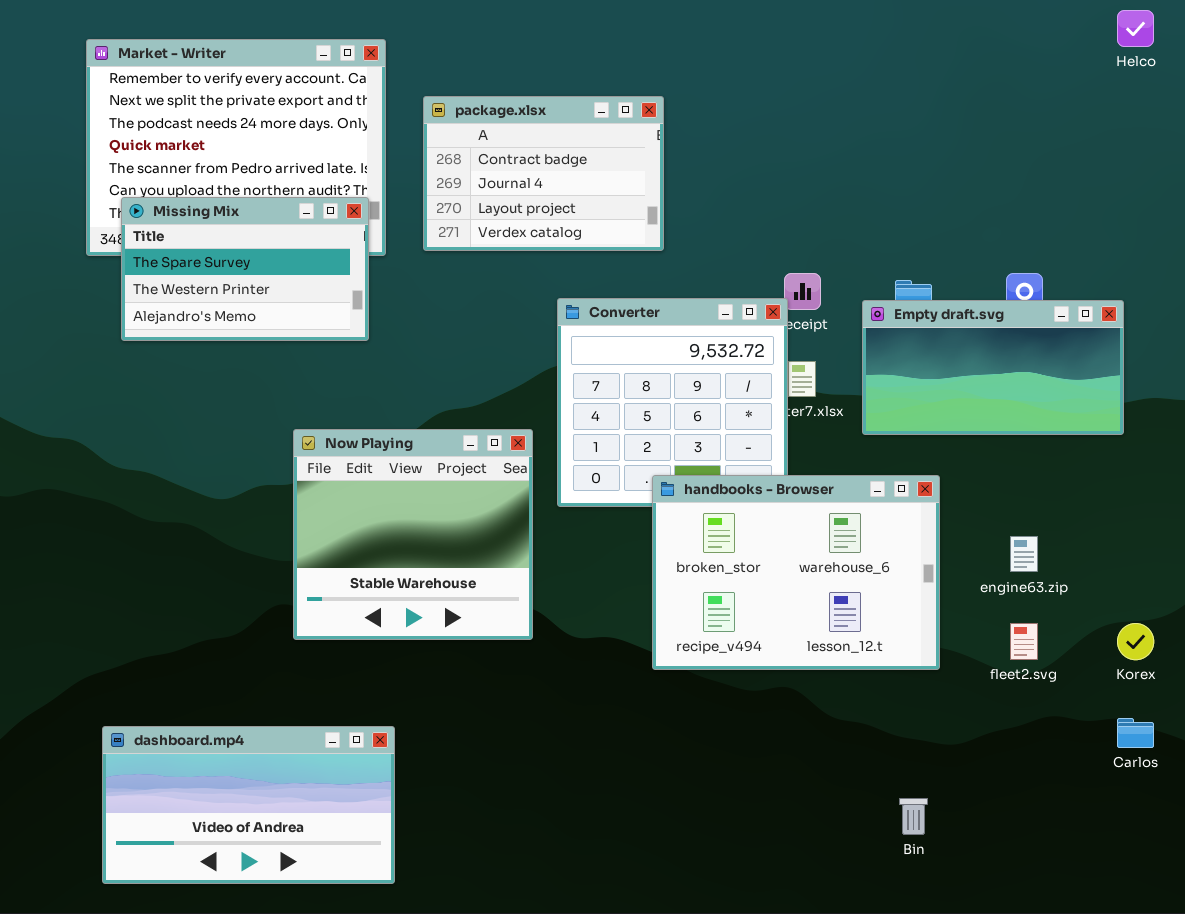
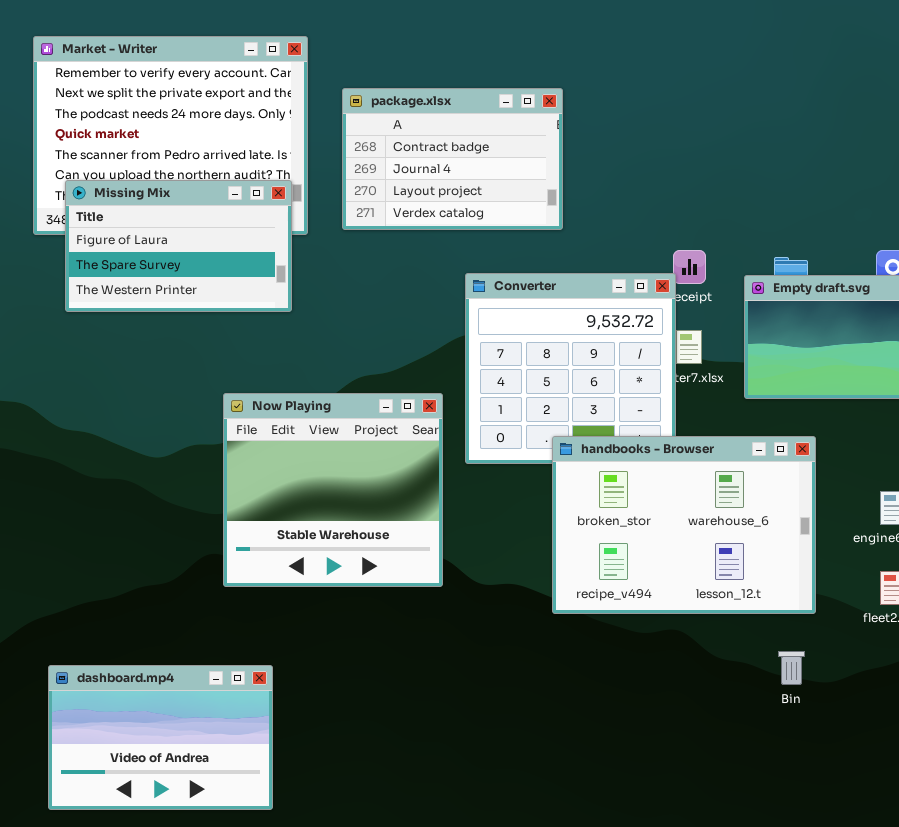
Missing Mix: [121,197,369,341] -> [65,180,292,312], scrolled up 1 row
dashboard.mp4: [102,726,395,884] -> [48,665,273,810], resized
Bin: [899,798,928,835] -> [778,651,805,685], moved

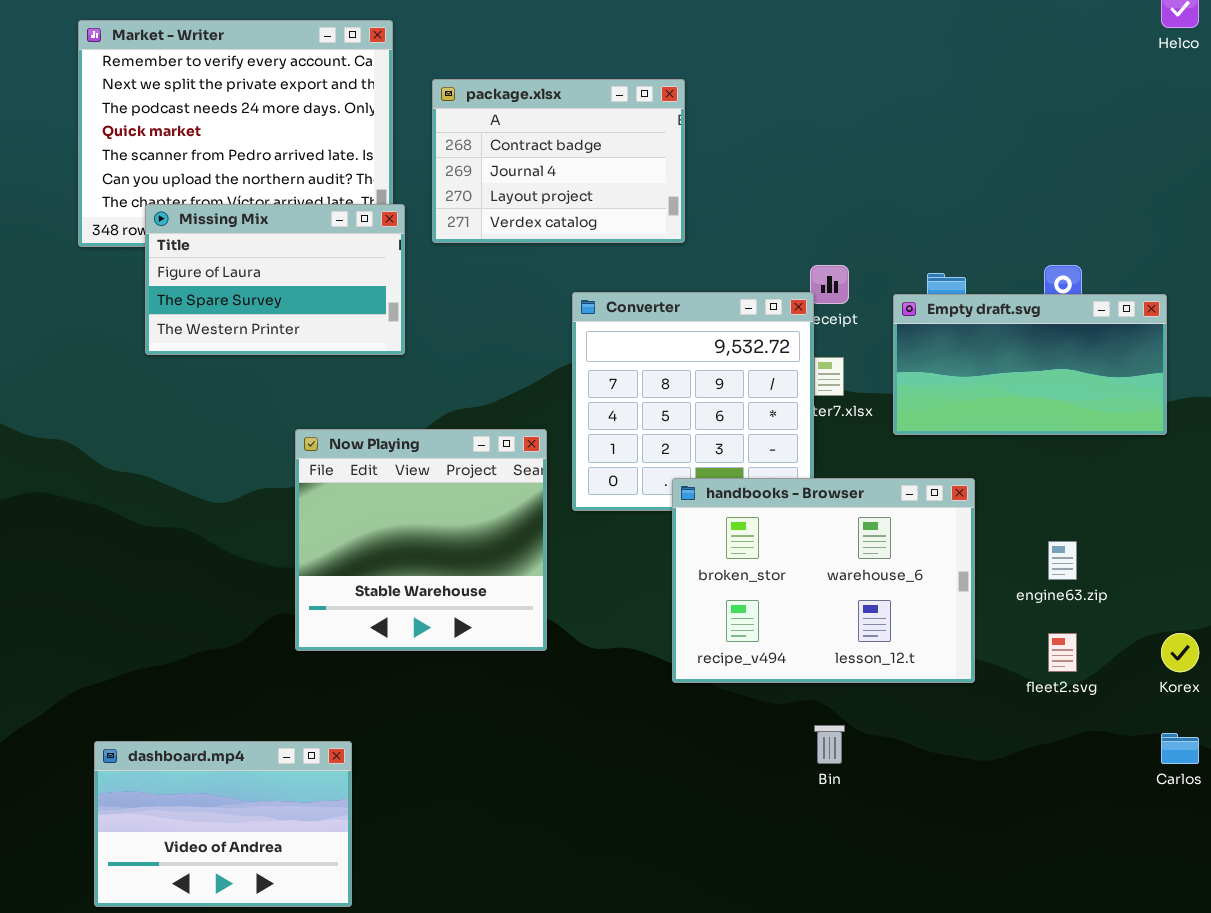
Missing Mix: [65,180,292,312] -> [145,204,405,355], moved
Bin: [778,651,805,685] -> [814,725,845,764], moved

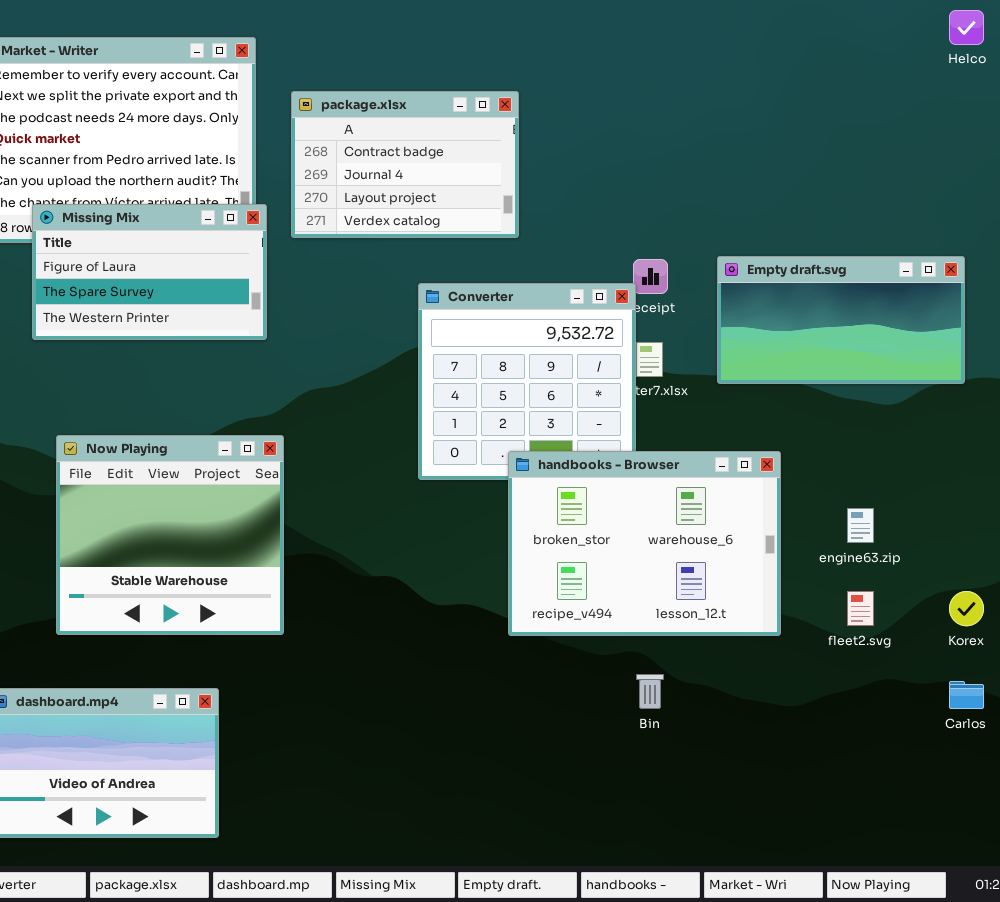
Empty draft.svg: [893,294,1167,435] -> [717,256,965,384], moved
Now Playing: [295,429,547,651] -> [56,435,284,635], moved

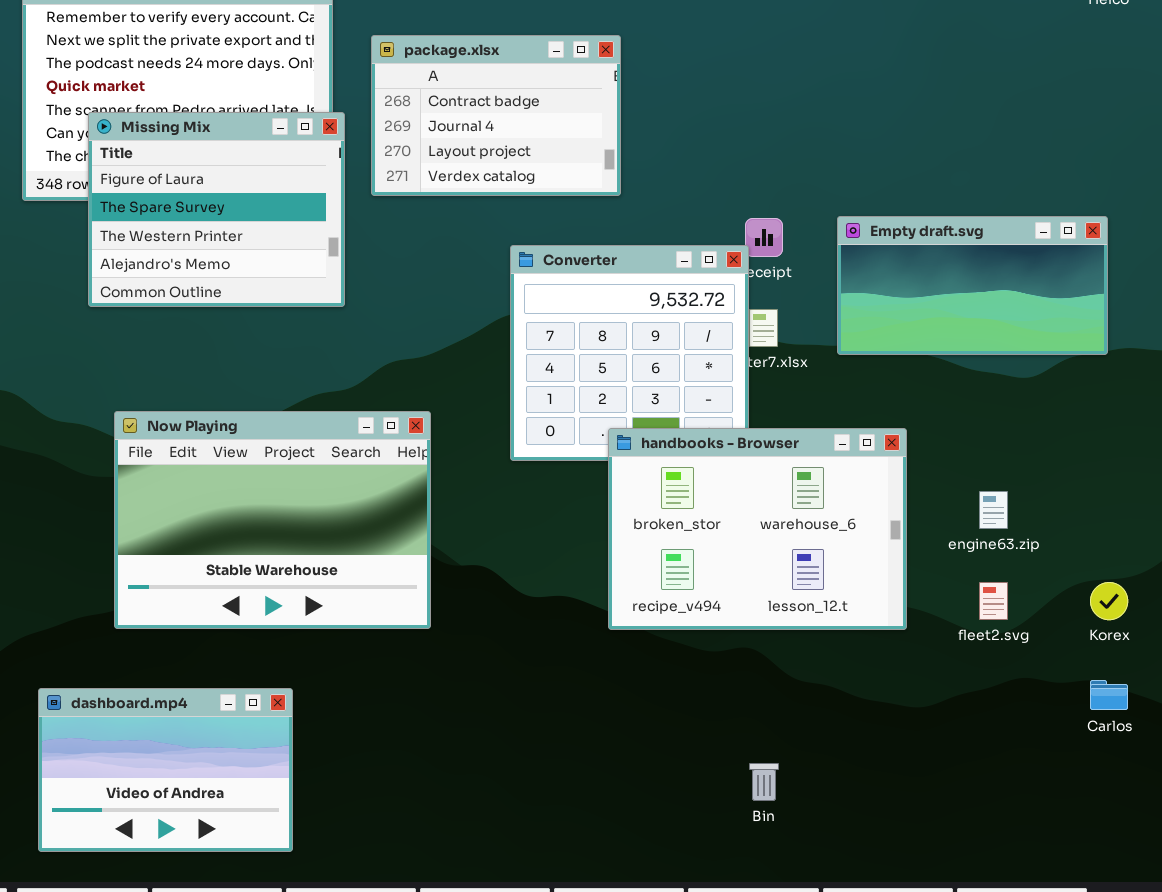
Missing Mix: [32,204,267,340] -> [88,112,345,307], resized
Now Playing: [56,435,284,635] -> [114,411,431,629], resized
Bin: [636,674,664,709] -> [749,763,779,801], moved

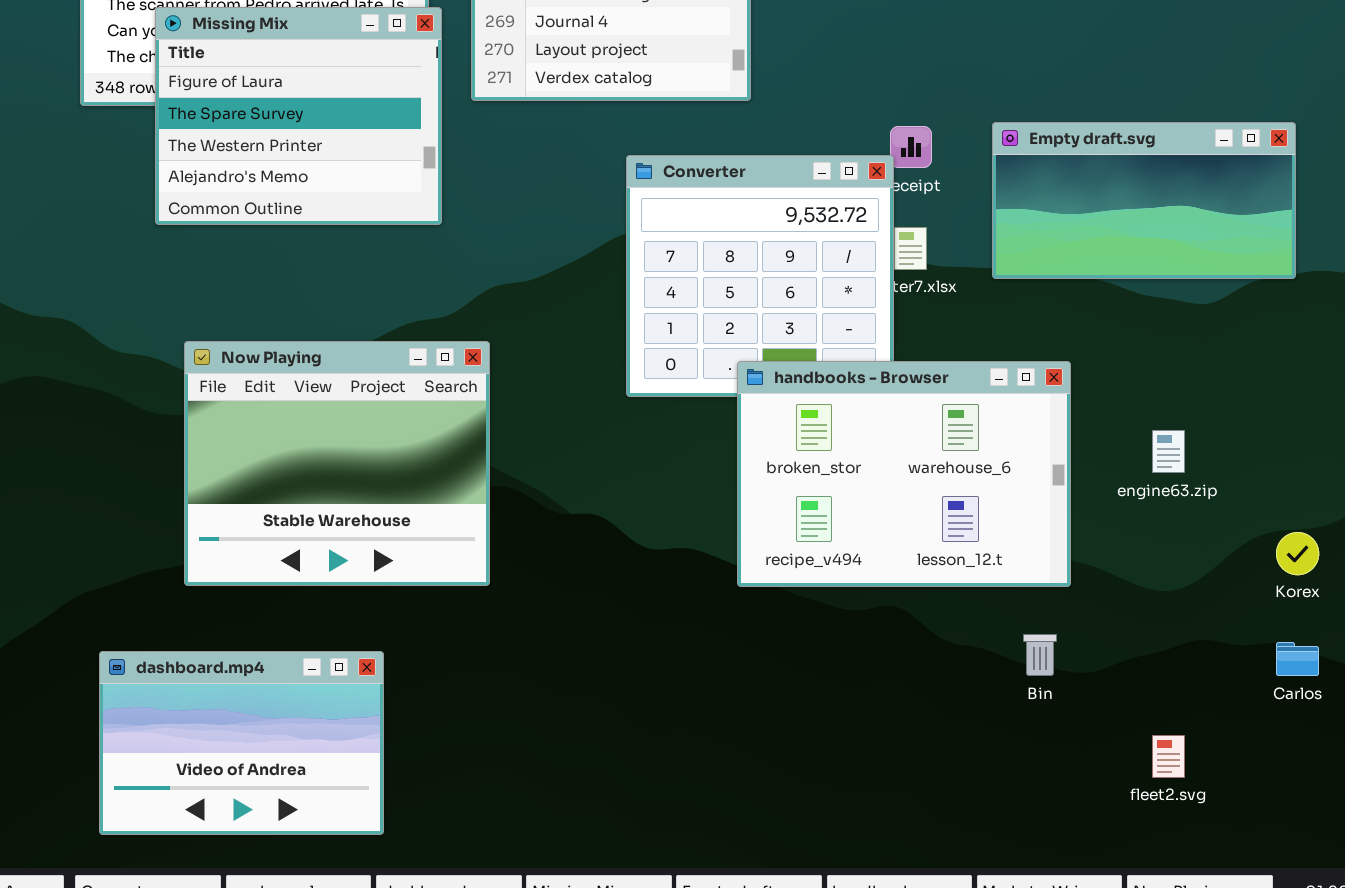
Now Playing: [114,411,431,629] -> [184,341,490,586], resized
fleet2.svg: [979,582,1008,620] -> [1152,735,1185,778], moved
Bin: [749,763,779,801] -> [1023,634,1057,676], moved

